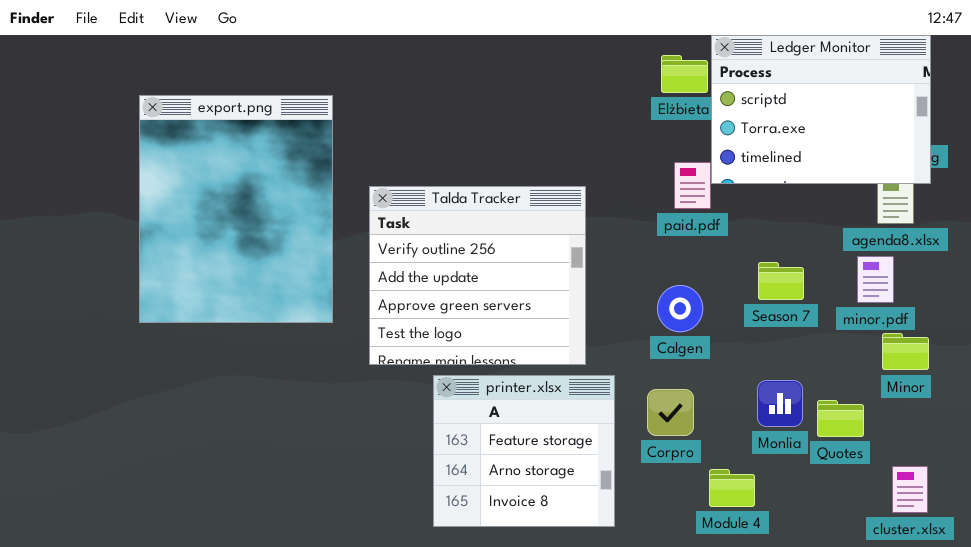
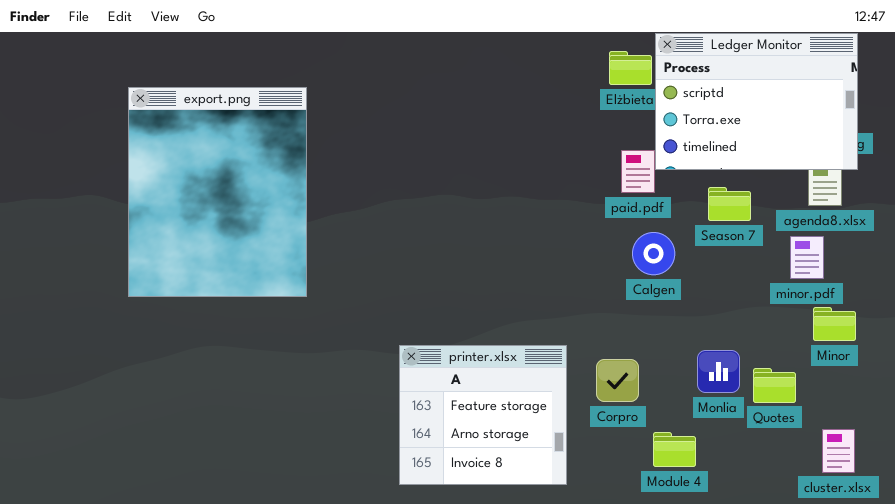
Talda Tracker: [369,186,586,365] -> none, closed
Season 7: [758,262,804,300] -> [708,187,751,221], moved
Calgen: [657,285,703,332] -> [632,232,675,275], moved

